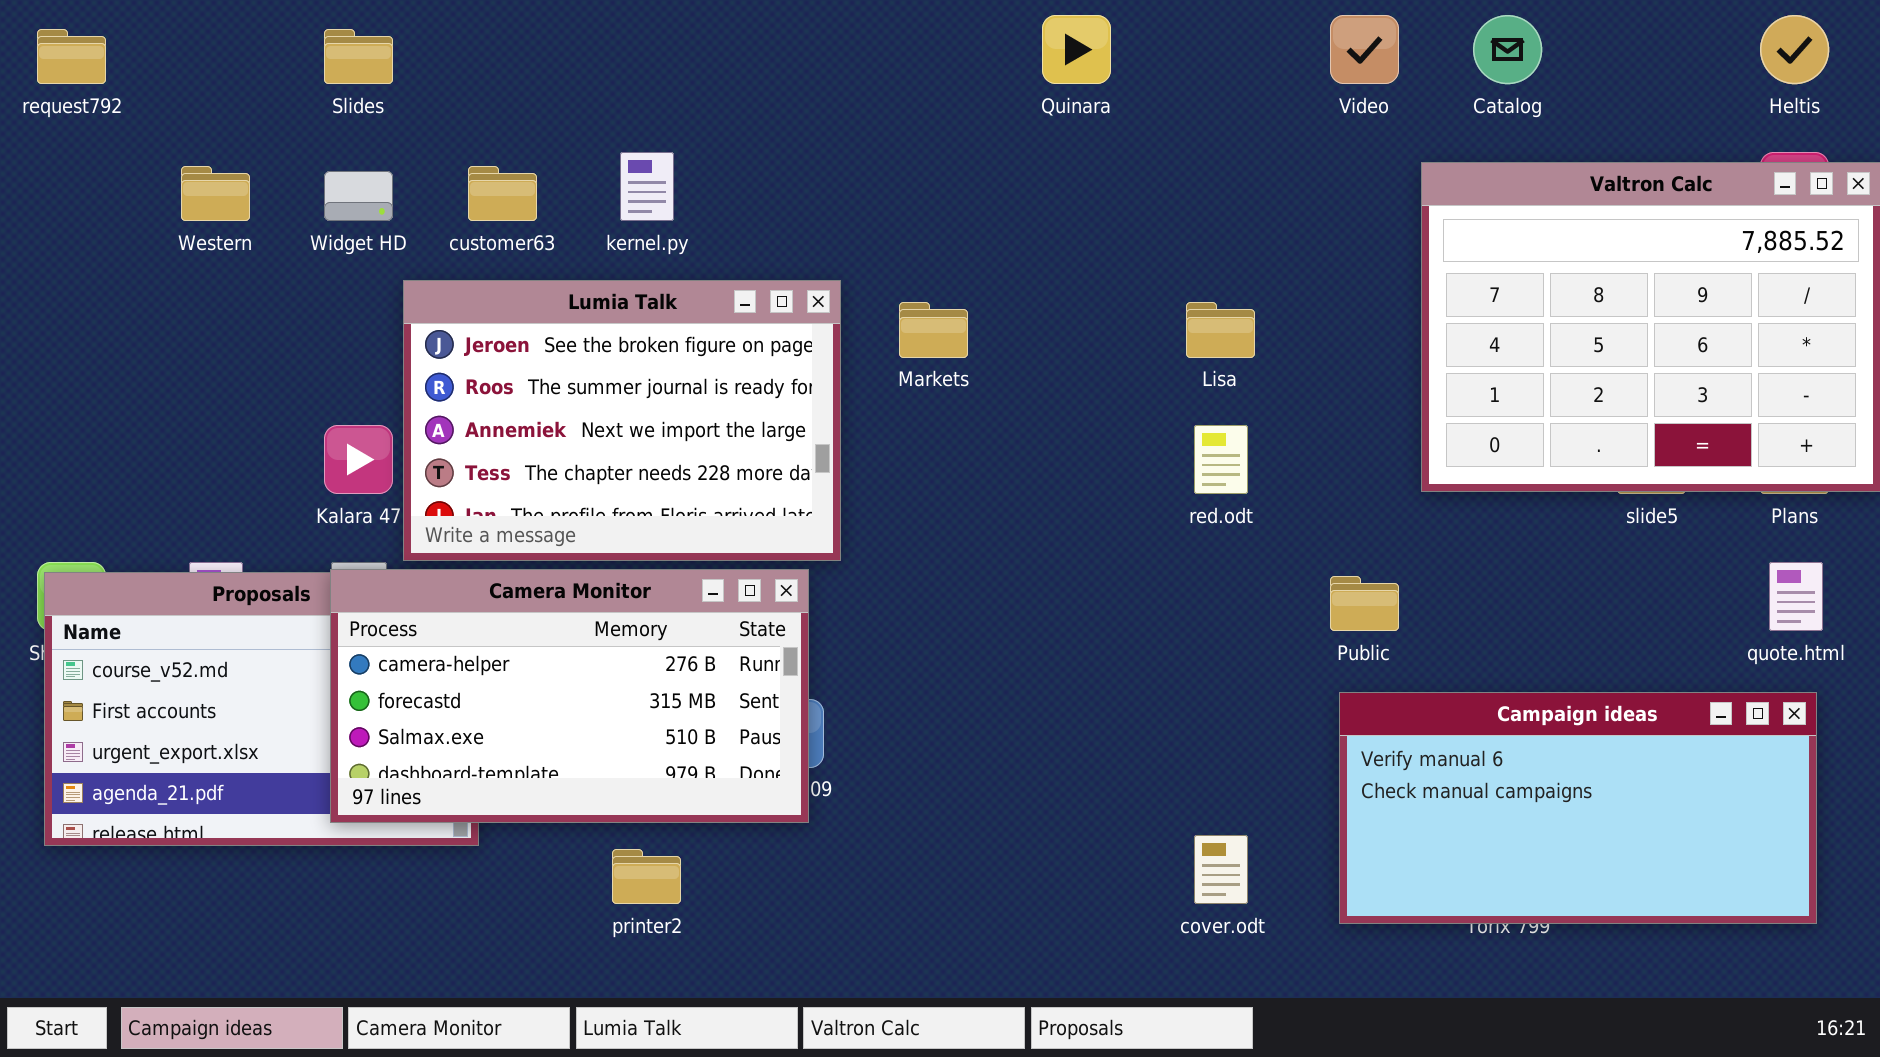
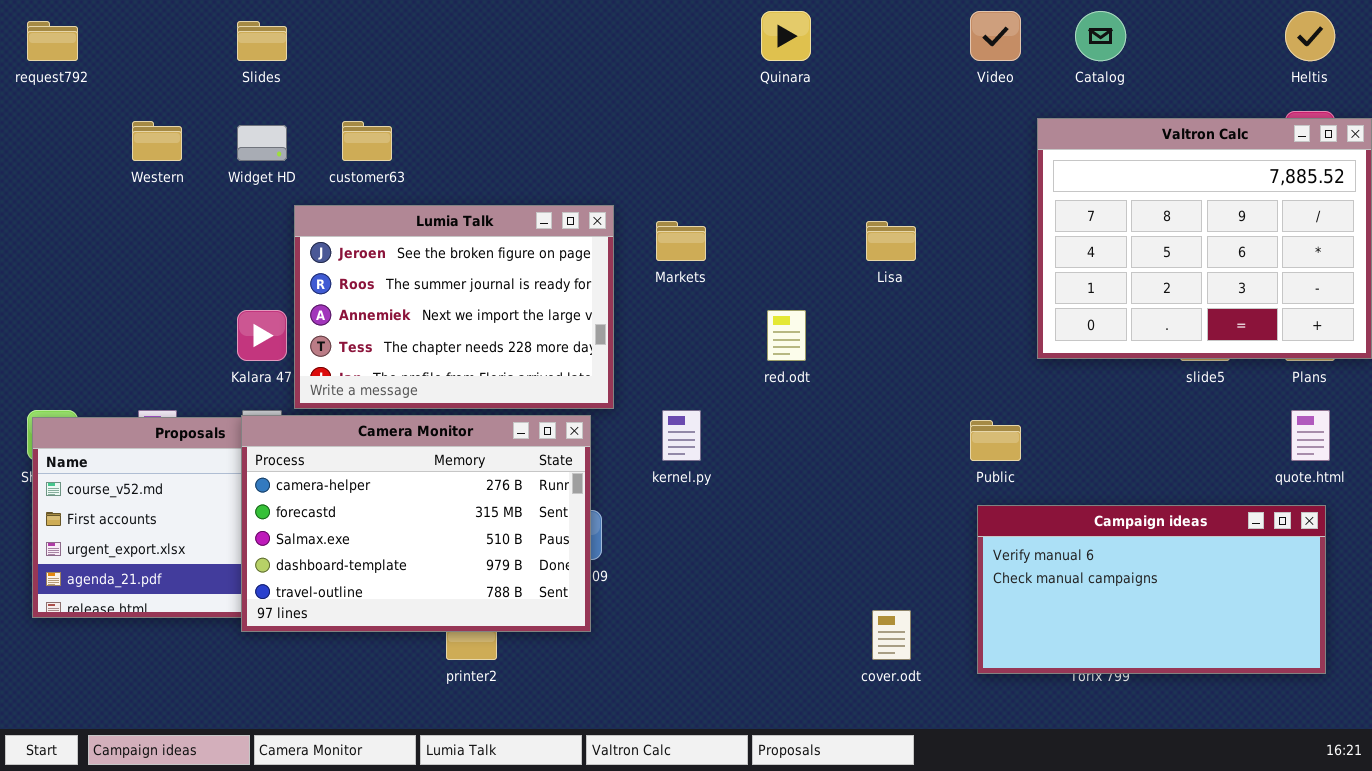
kernel.py: [620,152,674,221] -> [662,410,701,461], moved
red.odt: [1194,425,1248,494] -> [767,310,806,361], moved
Camera Monitor: [330,569,809,823] -> [241,415,591,632], resized

